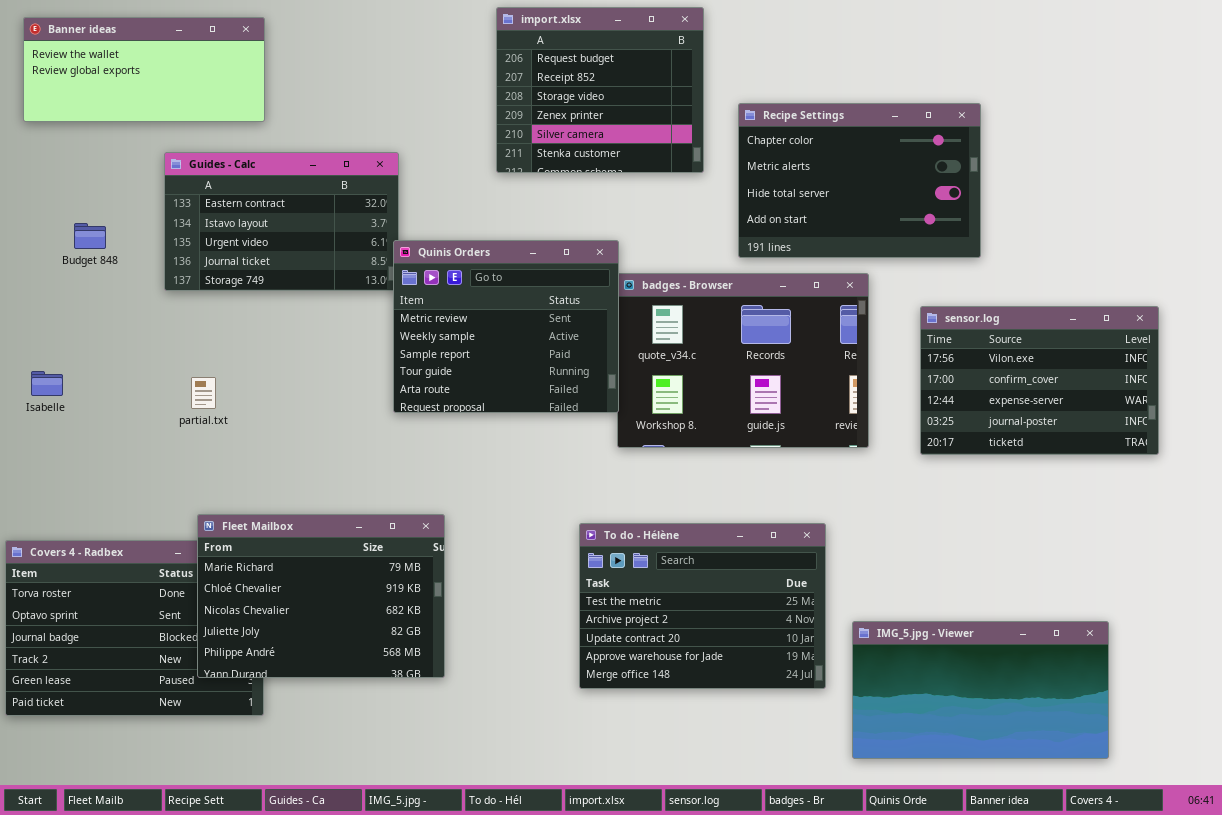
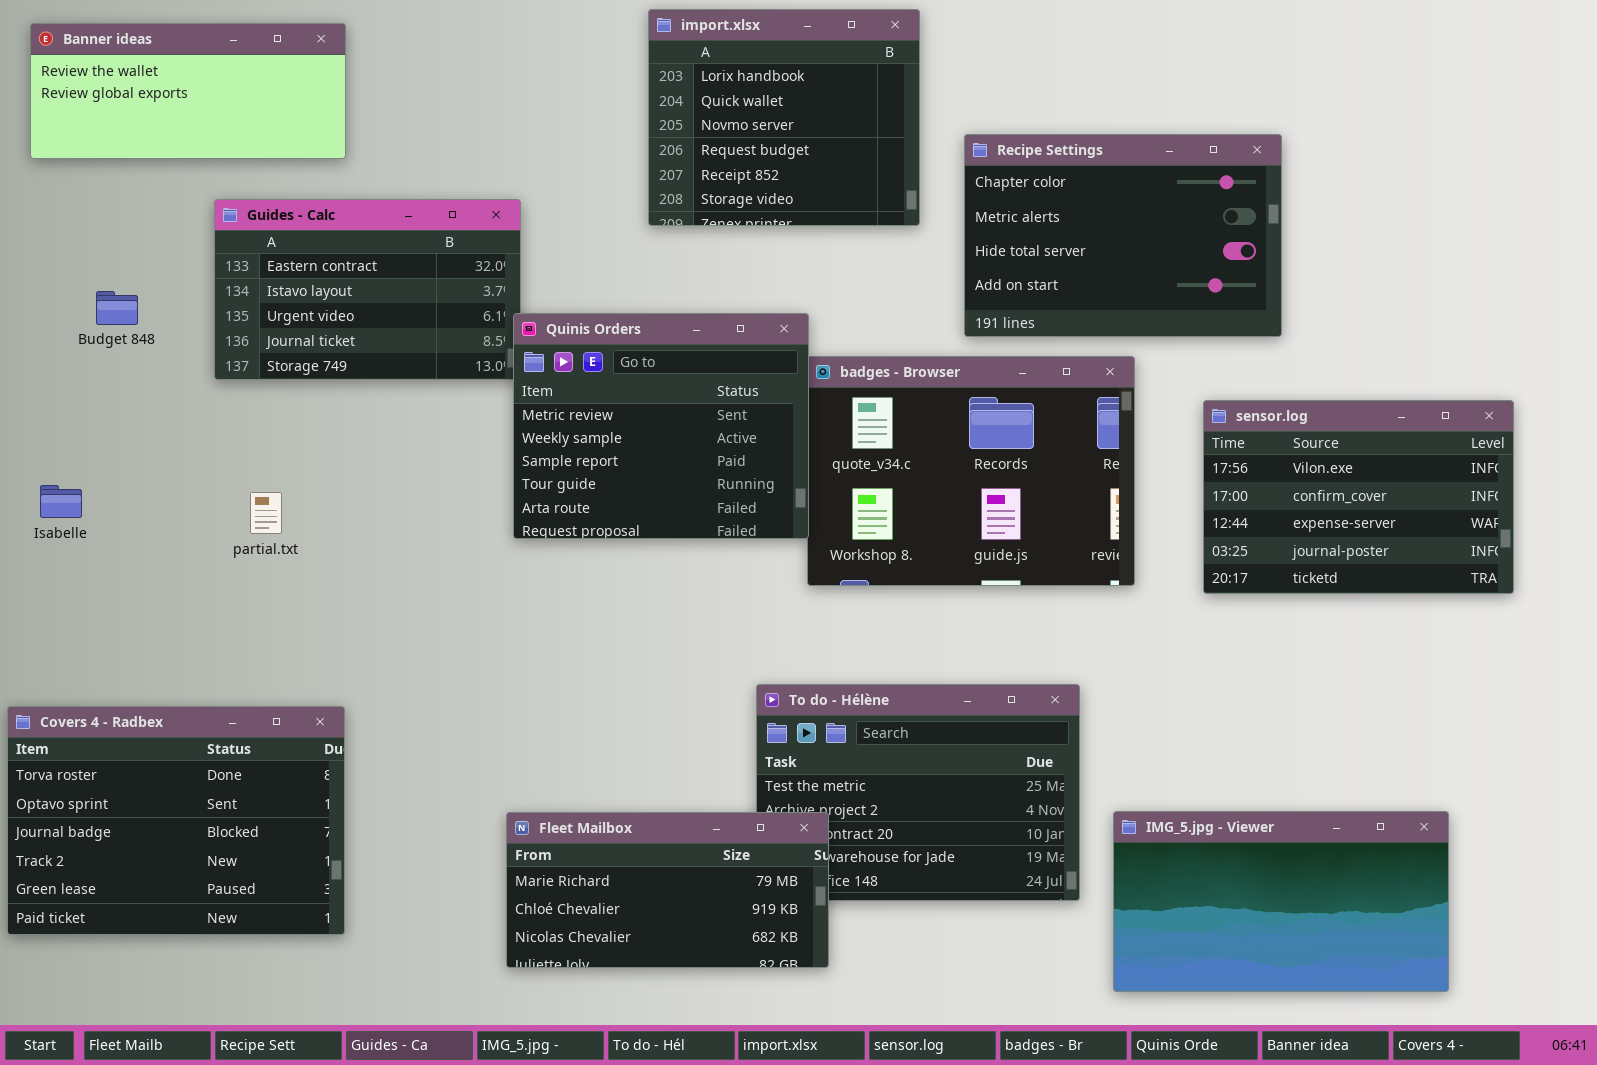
import.xlsx: [496,7,704,173] -> [648,9,920,226], scrolled up 3 rows
Fleet Mailbox: [197,514,445,678] -> [506,812,829,968], moved, resized

